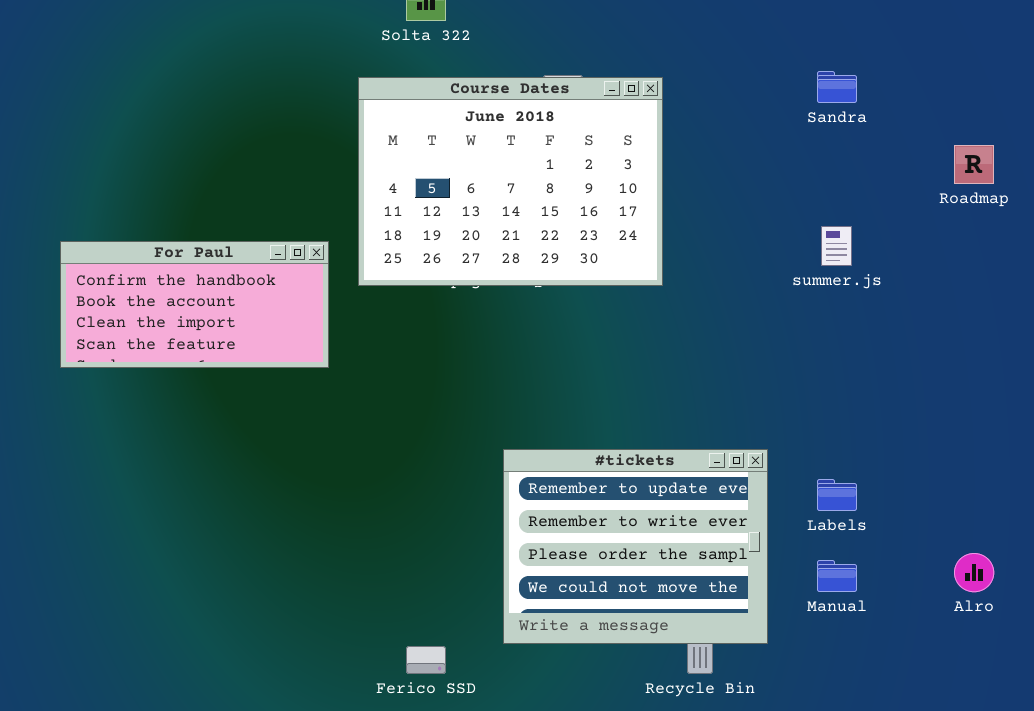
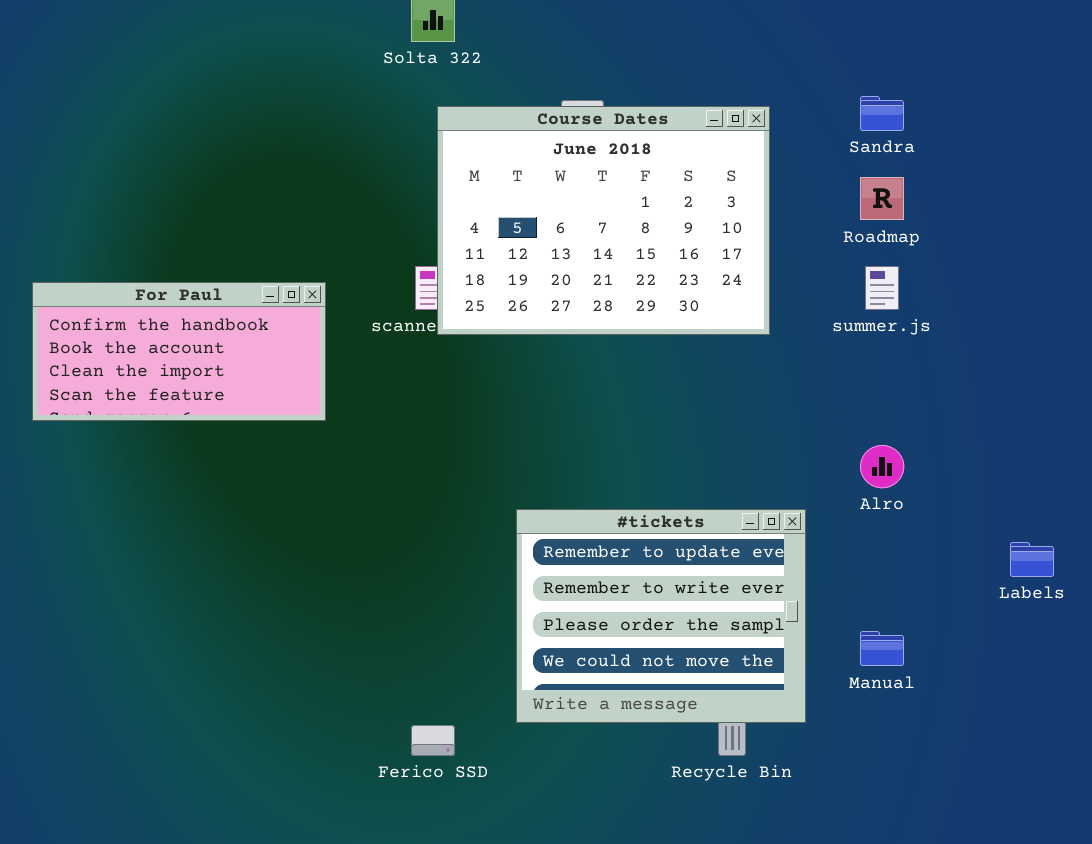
Course Dates: [358,77,663,286] -> [437,106,770,335], moved
Roadmap: [954,145,994,184] -> [860,177,904,220], moved
Labels: [817,479,857,511] -> [1010,542,1054,577], moved
Alro: [954,553,994,592] -> [860,445,904,488], moved

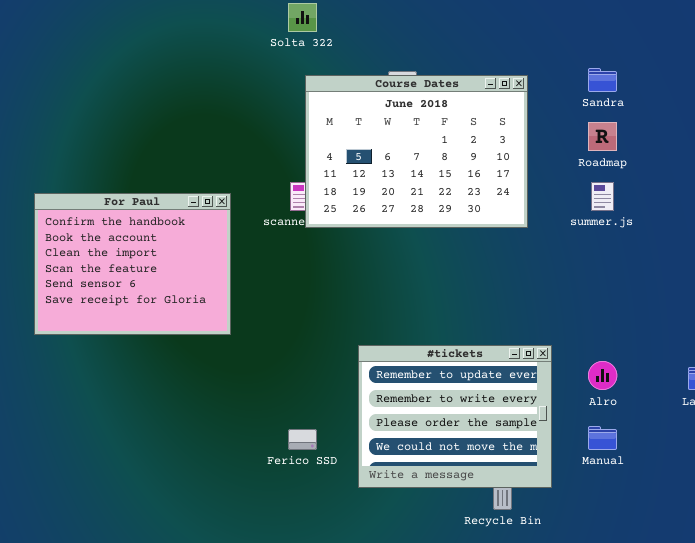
For Paul: [32,282,326,421] -> [34,193,231,335], resized
Alro: [860,445,904,488] -> [588,361,617,390], moved
Ferico SSD: [411,725,455,756] -> [288,429,317,450], moved

